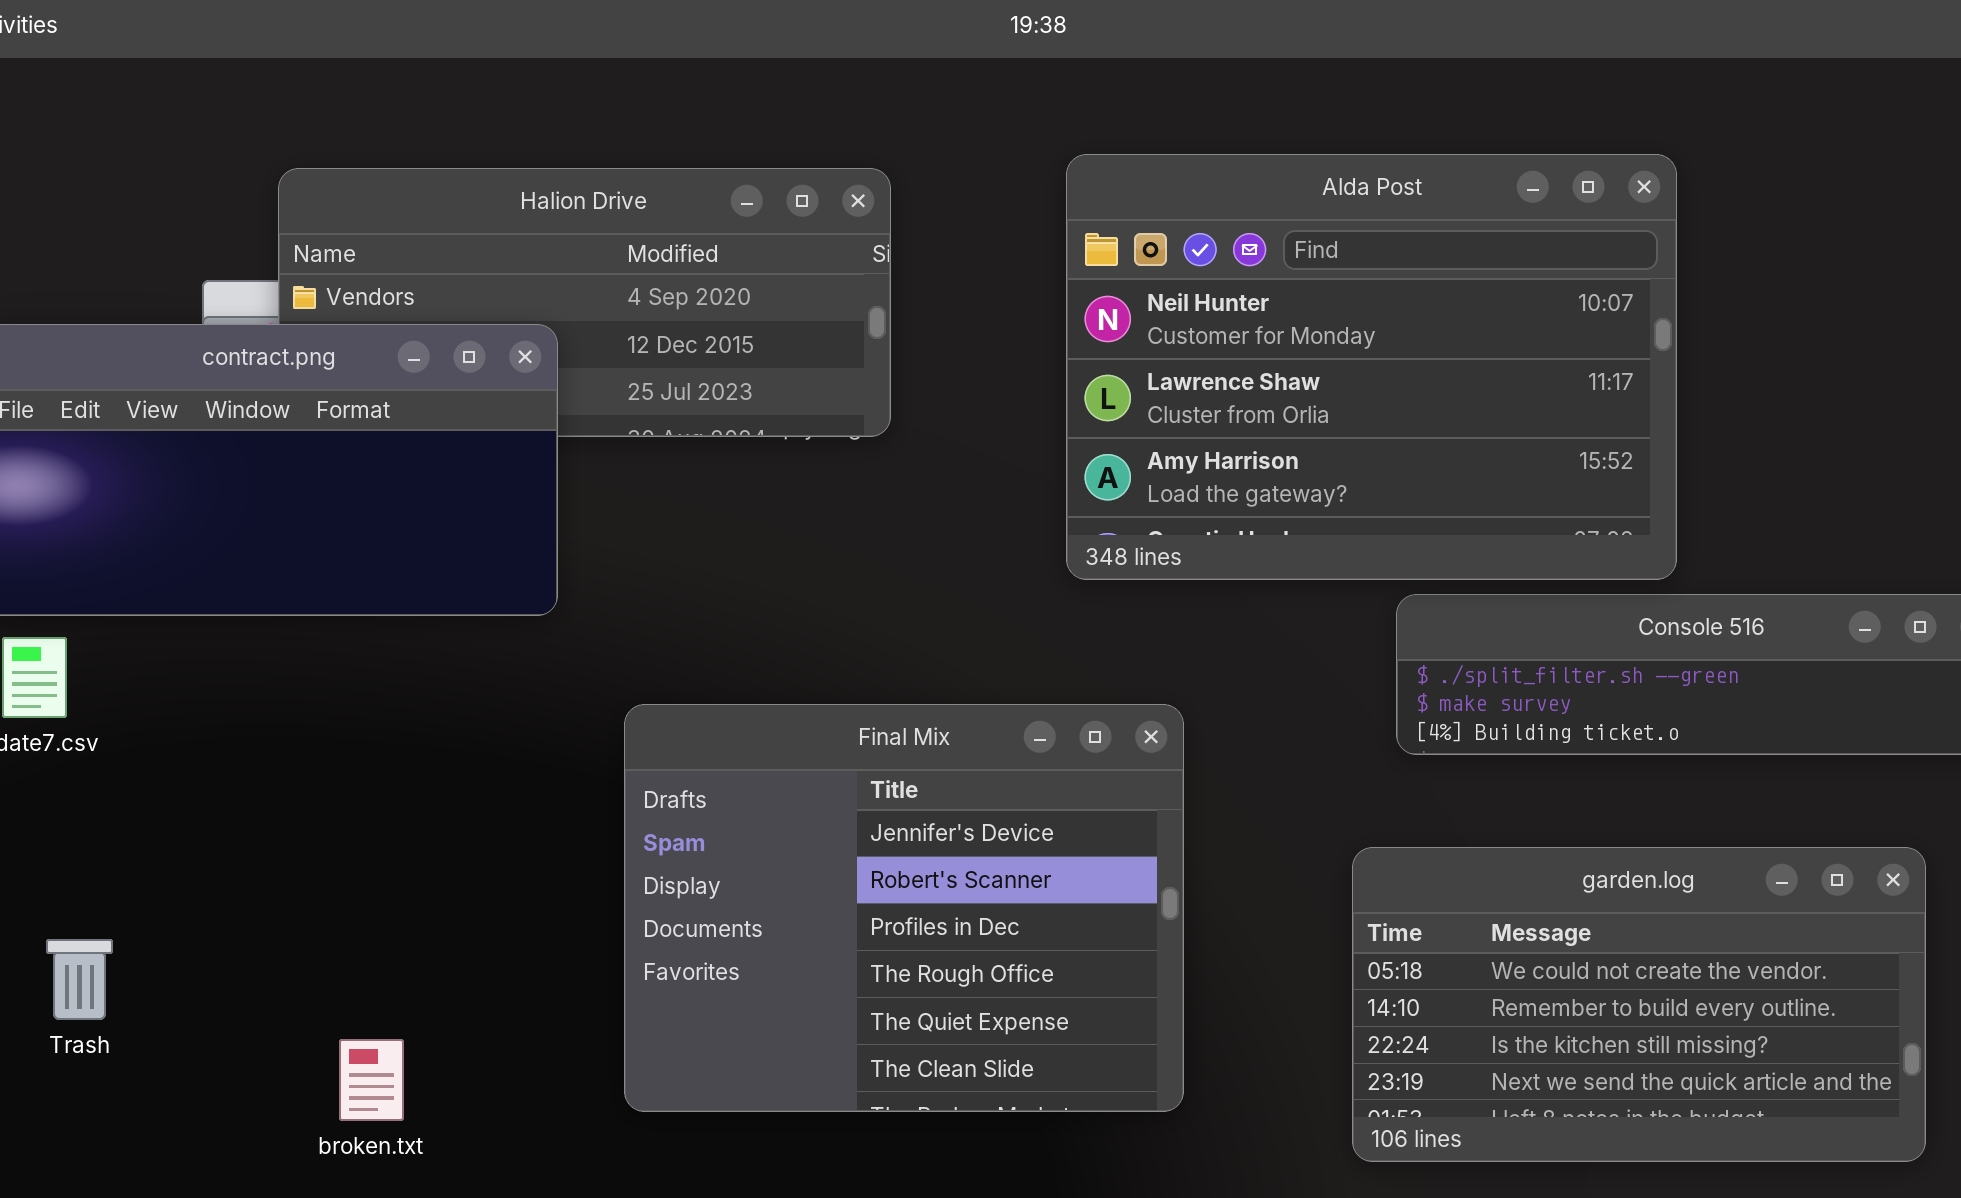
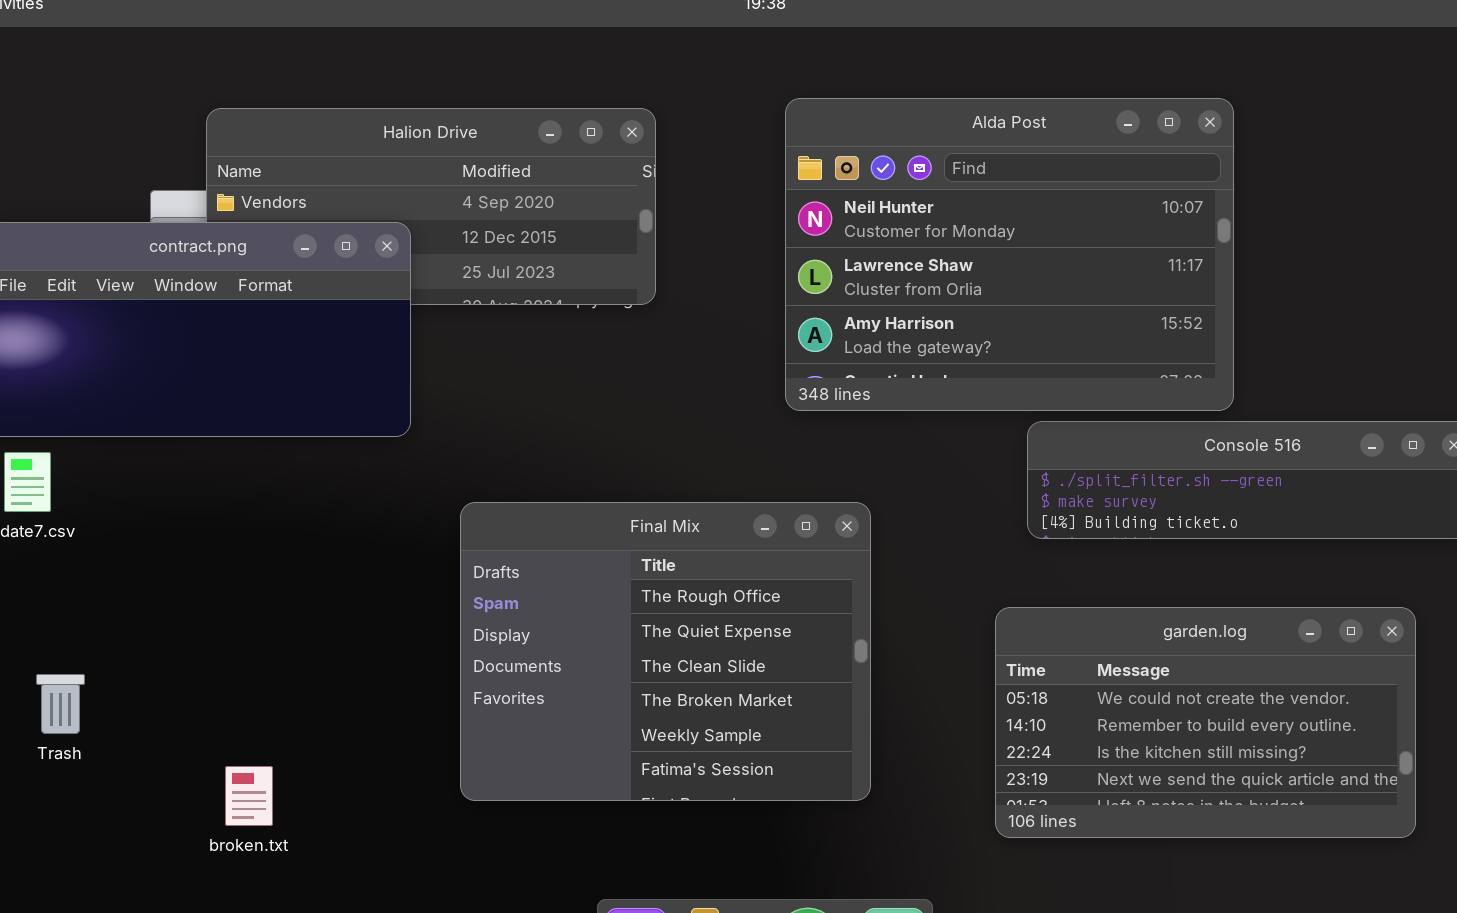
Final Mix: [624,704,1184,1112] -> [460,502,871,801], scrolled down 3 rows
broken.txt: [339,1039,404,1121] -> [225,766,273,826], moved

